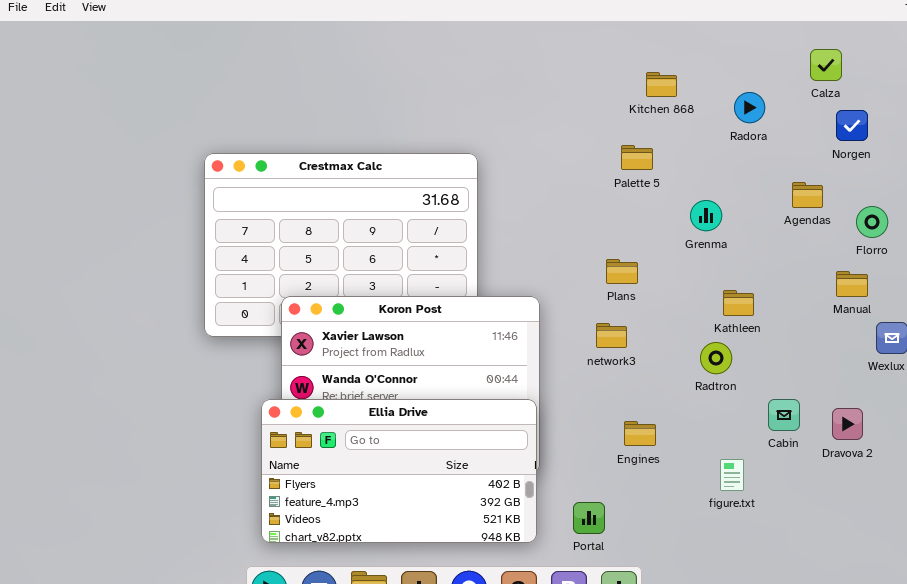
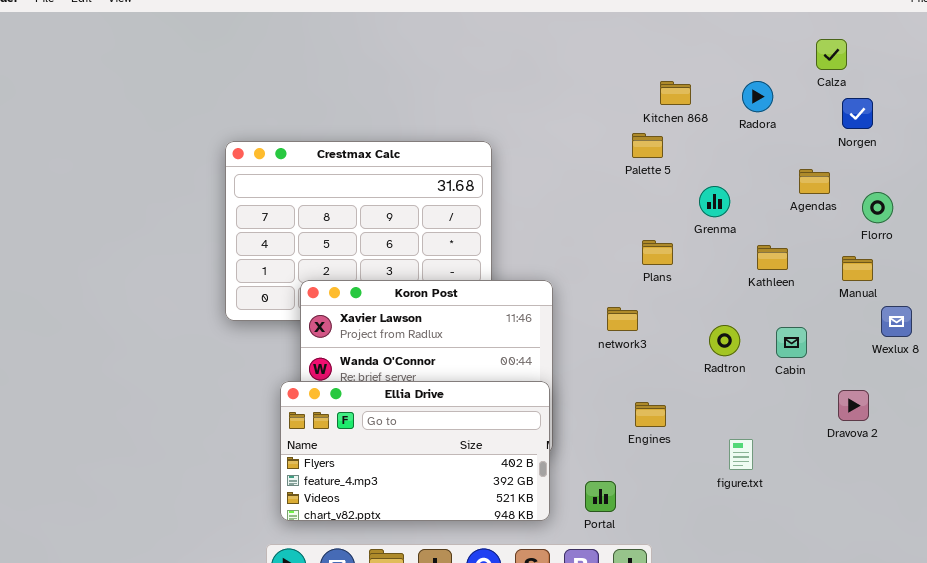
Kitchen 868: [646,72,677,97] -> [660,81,691,105], moved
Plans: [606,259,638,284] -> [642,240,673,265], moved
Kathleen: [723,290,754,316] -> [757,245,788,270], moved
Cabin: [768,399,800,431] -> [776,327,807,358], moved

